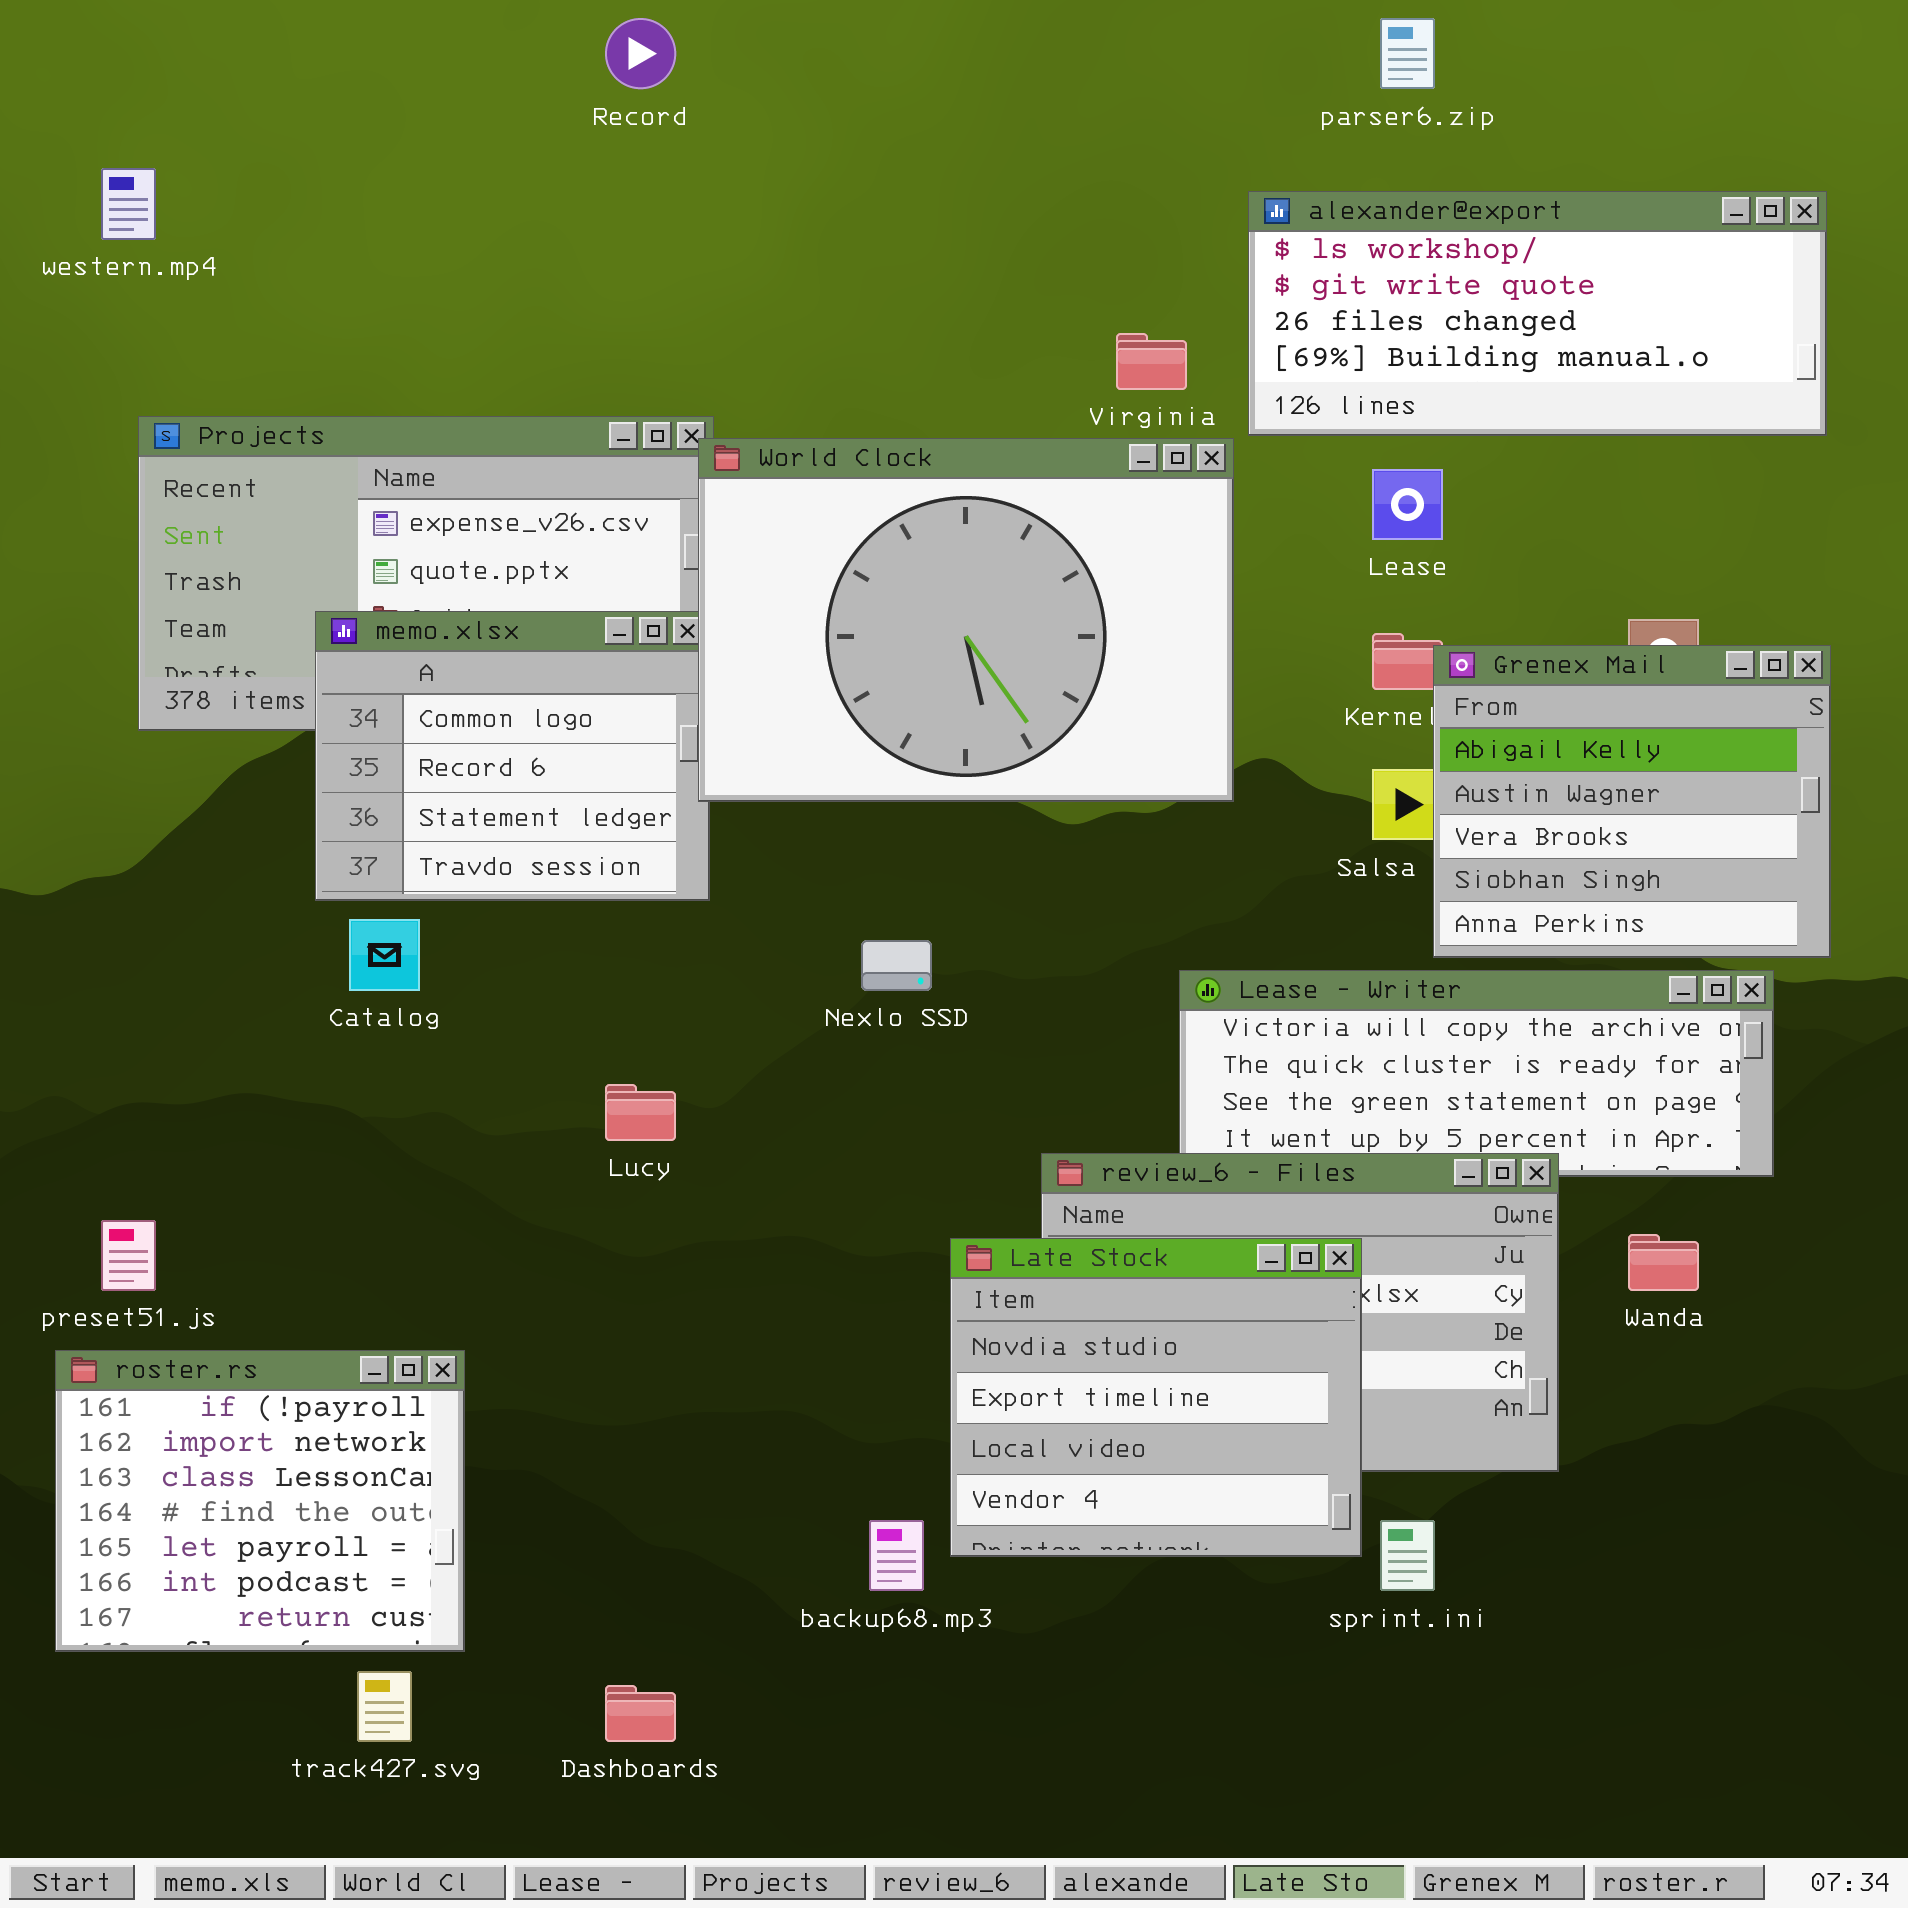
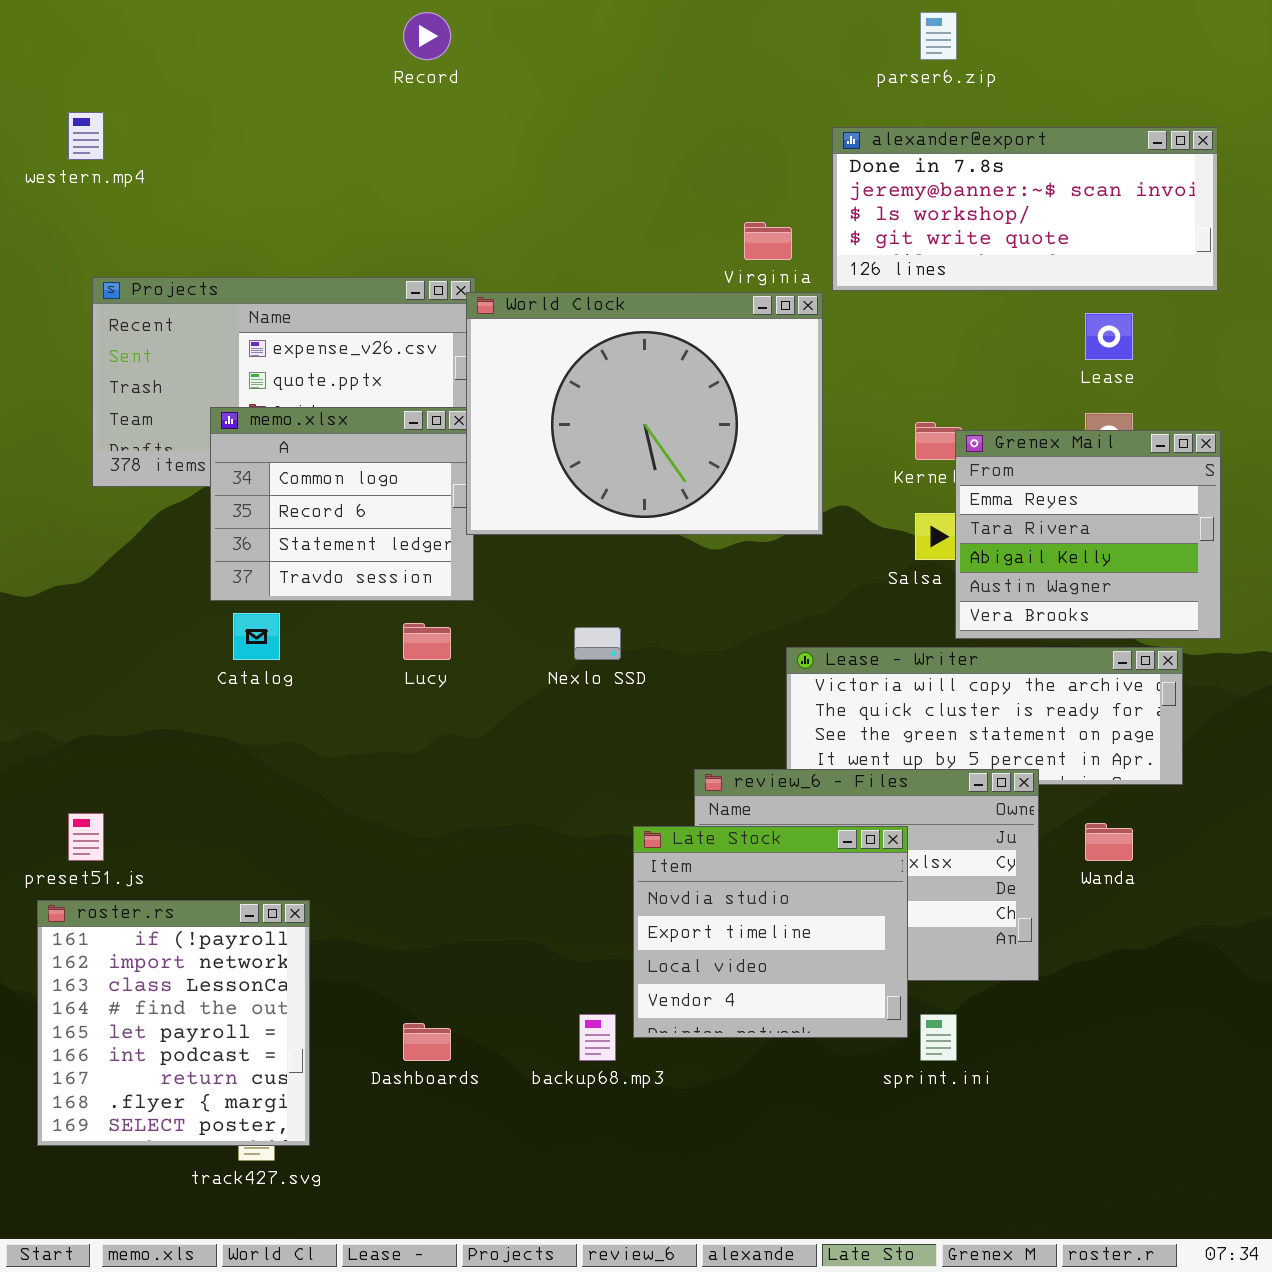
alexander@export: [1248,191,1827,436] -> [832,127,1218,291], scrolled up 2 rows
Lease: [1372,469,1443,540] -> [1085,313,1133,360], moved
Grenex Mail: [1433,645,1831,958] -> [955,430,1221,639], scrolled up 2 rows
Lucy: [605,1084,676,1141] -> [403,623,451,660], moved
roster.rs: [55,1350,465,1652] -> [37,900,310,1146], resized
Dashboards: [605,1685,676,1742] -> [403,1023,451,1061], moved

